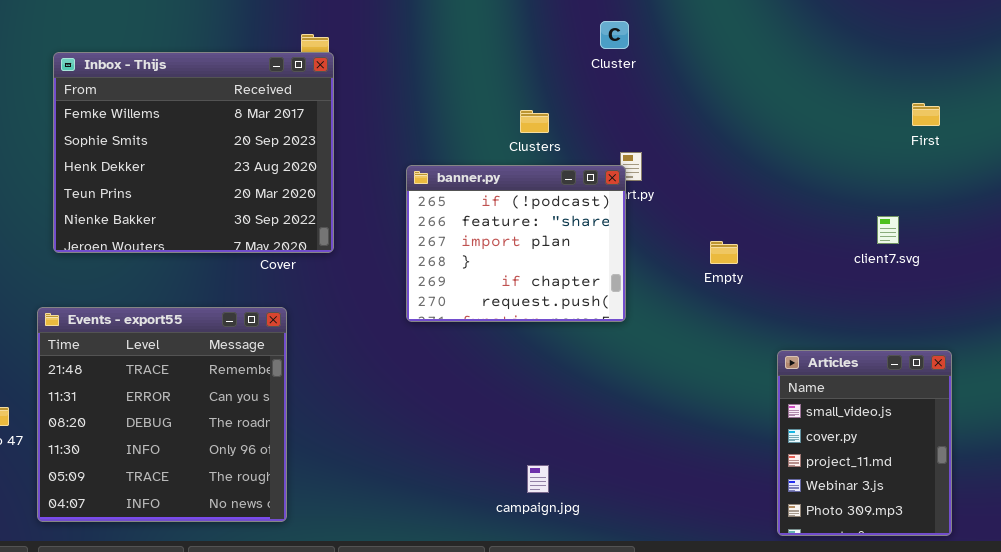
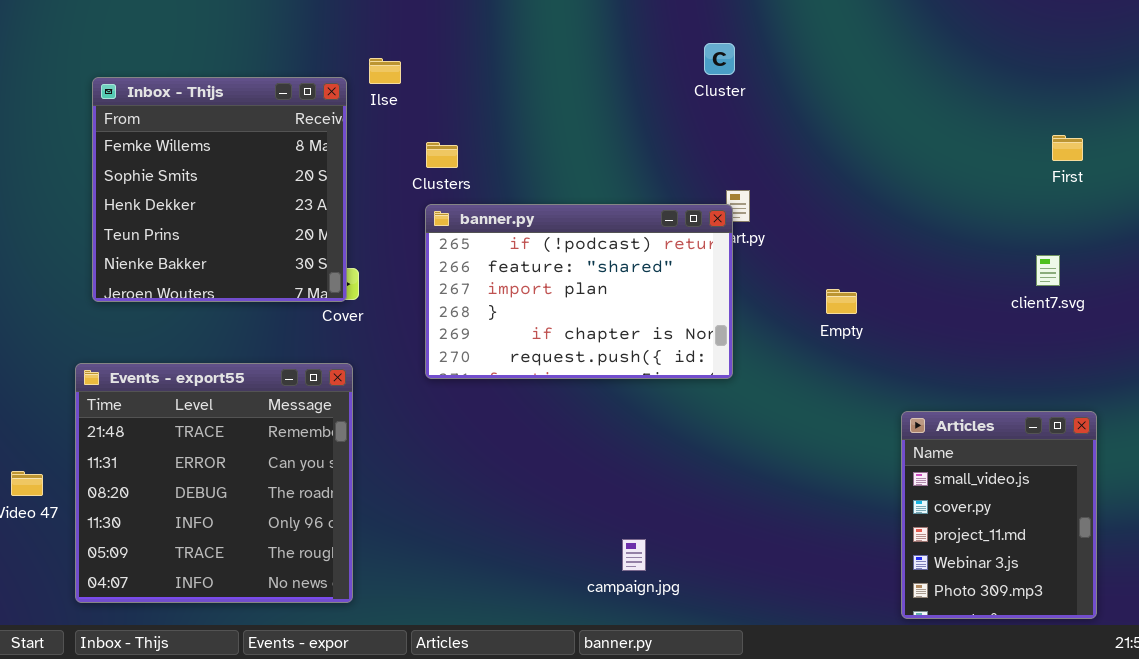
Inbox - Thijs: [53,52,334,253] -> [92,77,347,302], resized
Clusters: [520,110,549,133] -> [426,142,458,168], moved
banner.py: [406,165,626,322] -> [425,204,733,379], resized
client7.svg: [877,216,899,244] -> [1036,255,1060,286], moved

